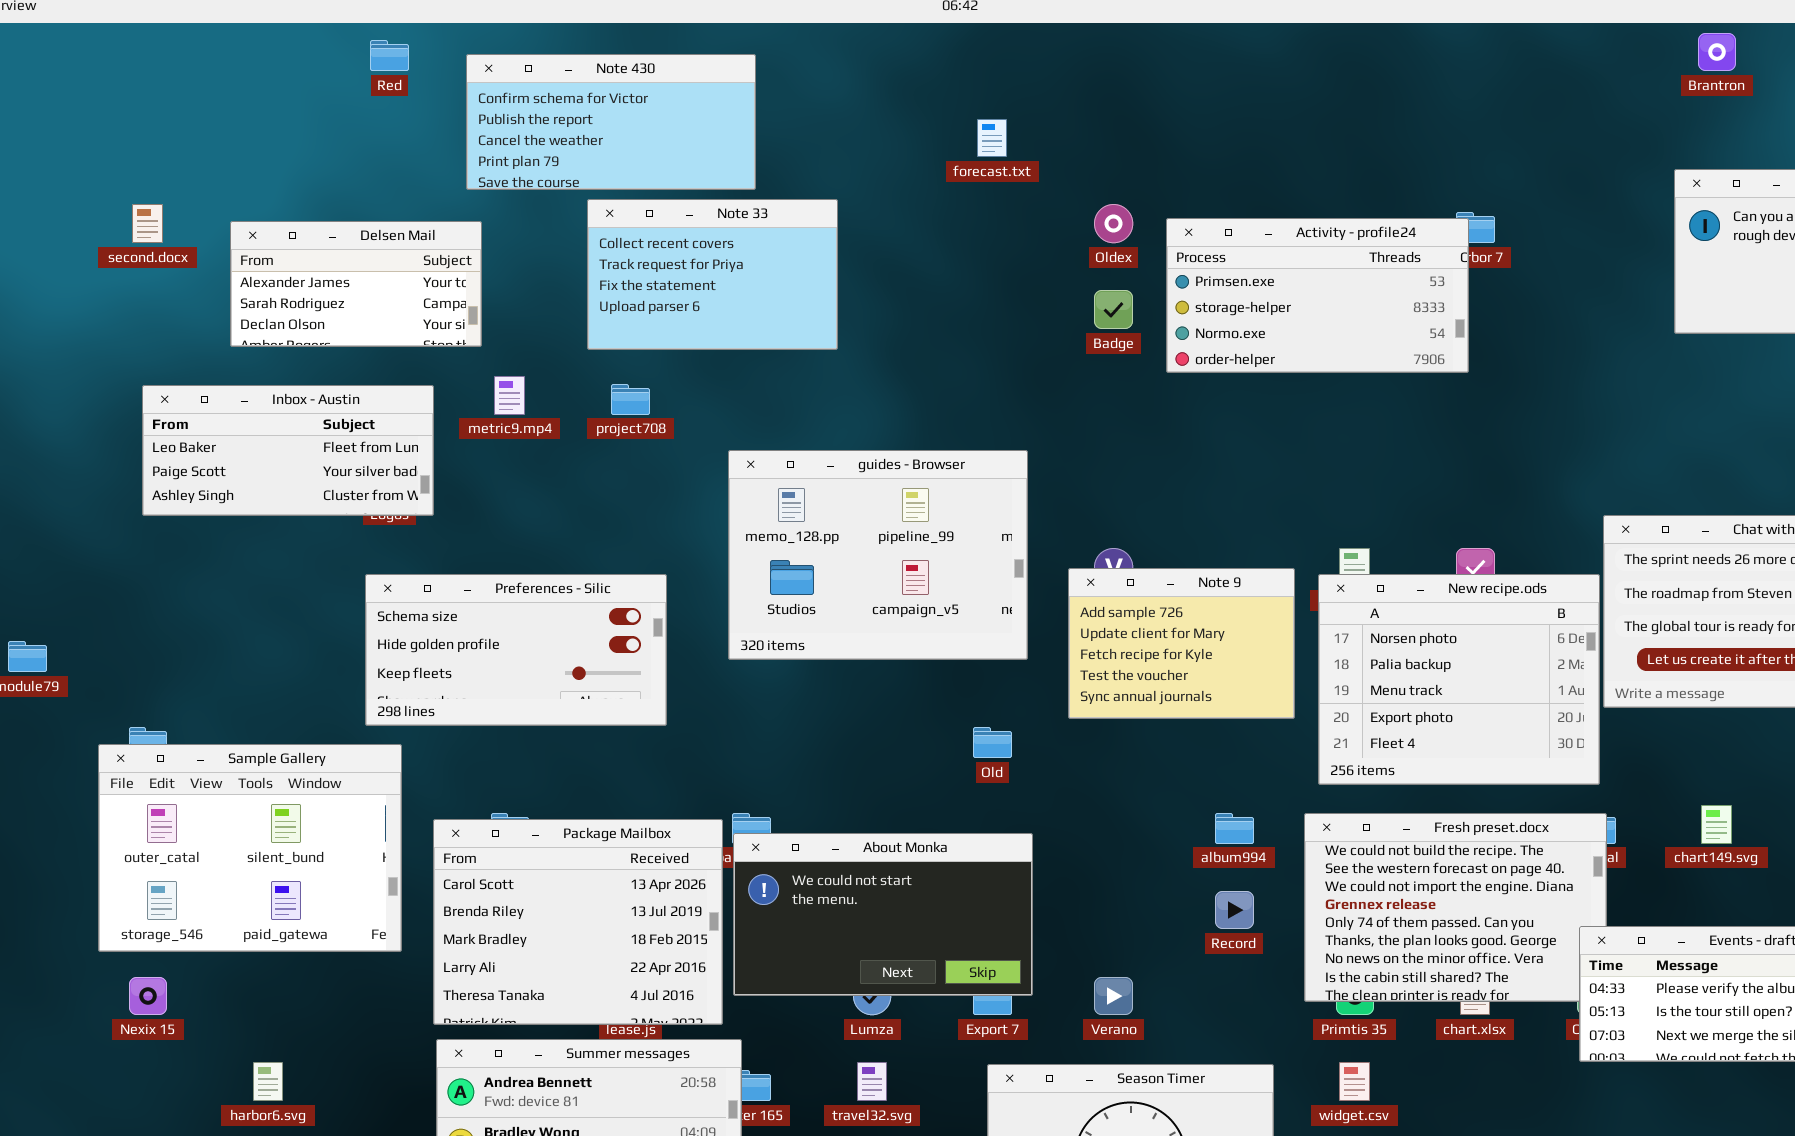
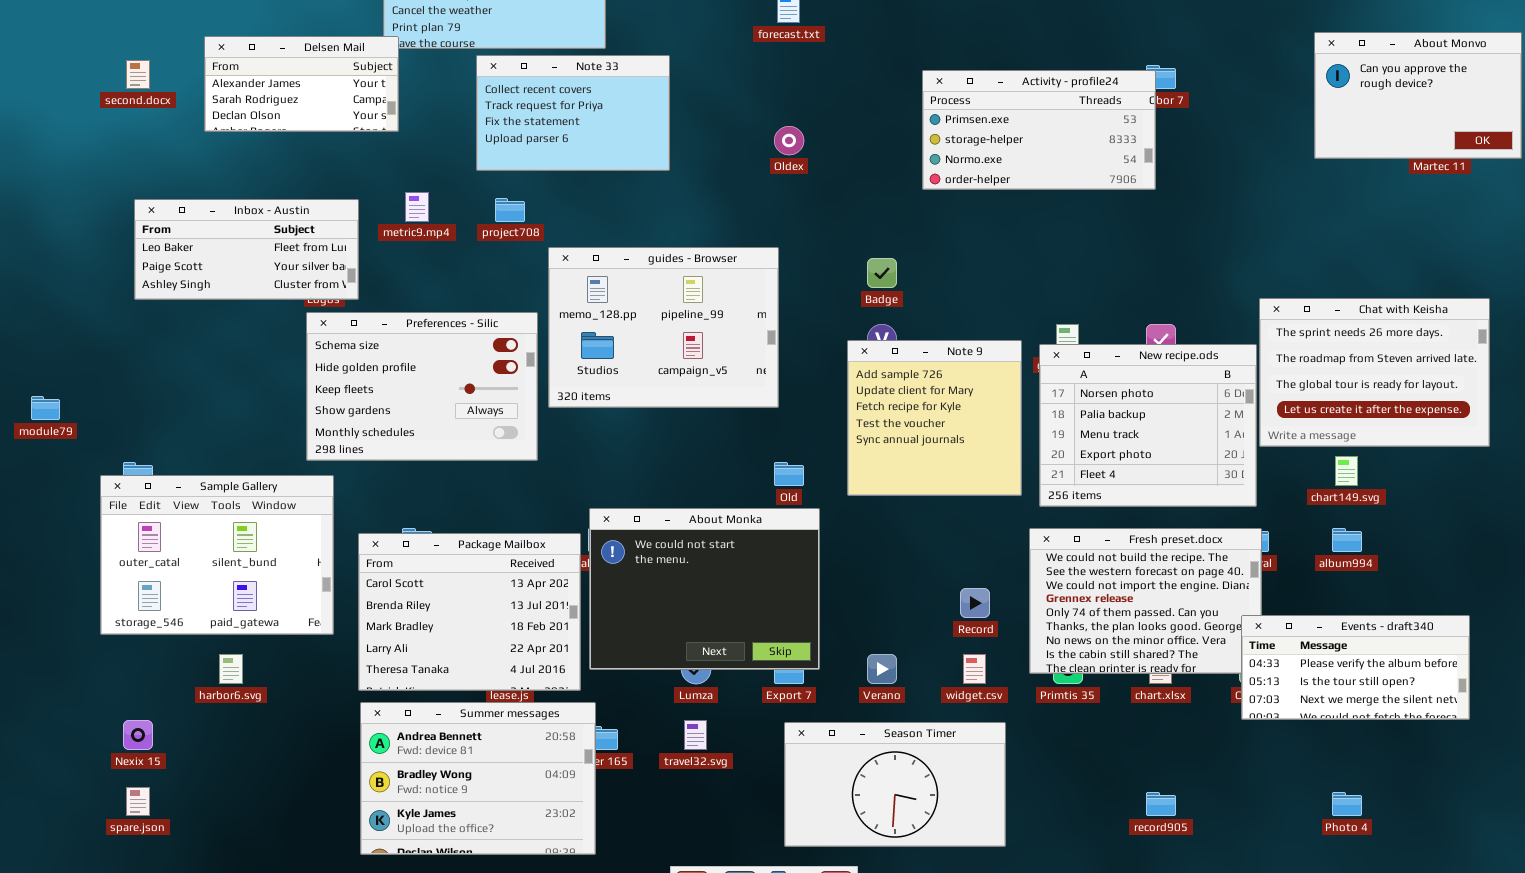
Oldex: [1094,204,1133,243] -> [774,126,804,155], moved
Delsen Mail: [230,221,482,347] -> [204,36,399,132], moved
Badge: [1094,290,1133,329] -> [867,258,897,288], moved
guides - Browser: [728,450,1028,660] -> [548,247,779,408], moved
Note 9: [1068,568,1295,719] -> [847,340,1022,496], resized
Preferences - Silic: [365,574,667,726] -> [306,312,538,461], resized
chart149.svg: [1701,805,1732,844] -> [1335,456,1358,486], moved
album994: [1215,813,1254,844] -> [1332,528,1362,552], moved
About Monka: [733,833,1033,996] -> [589,508,820,670], resized
Nexix 15: [129,977,167,1015] -> [123,720,153,750], moved
harbor6.svg: [253,1062,283,1101] -> [219,654,243,684], moved
widget.csv: [1339,1062,1370,1101] -> [963,654,986,684], moved

